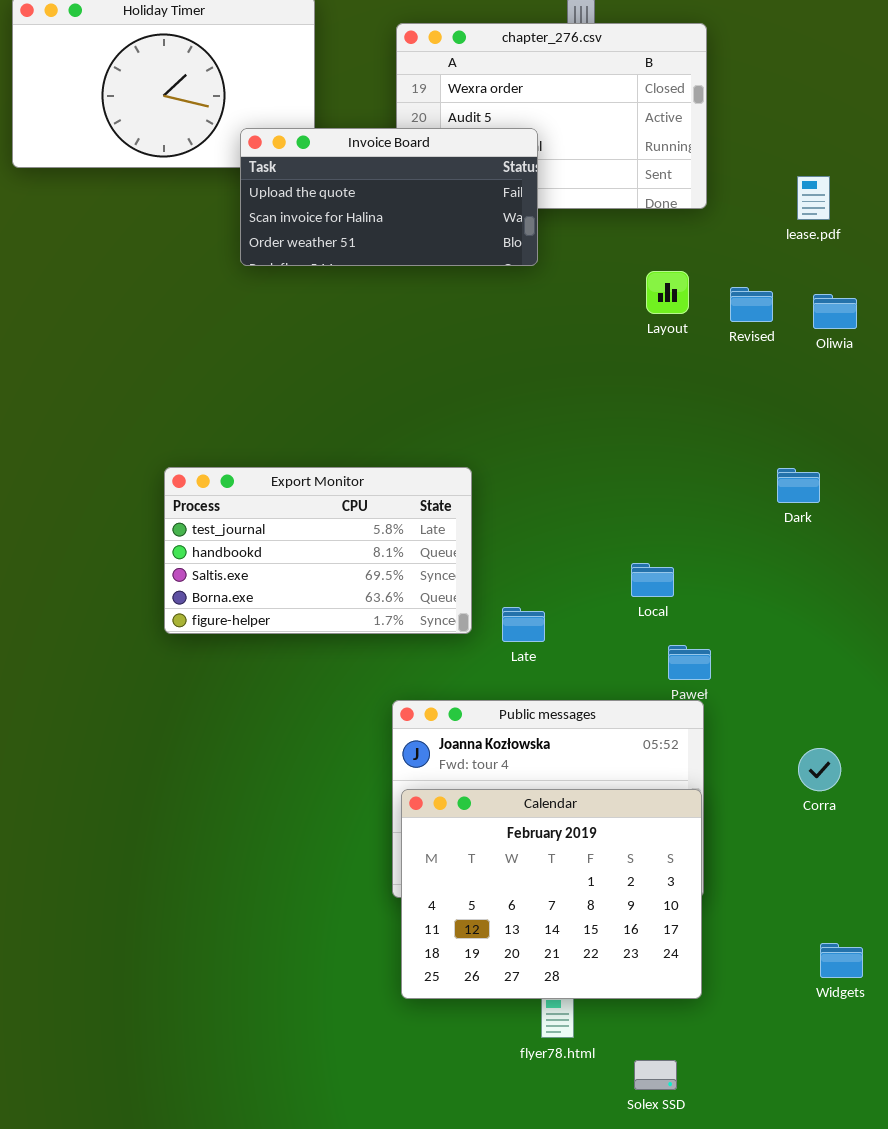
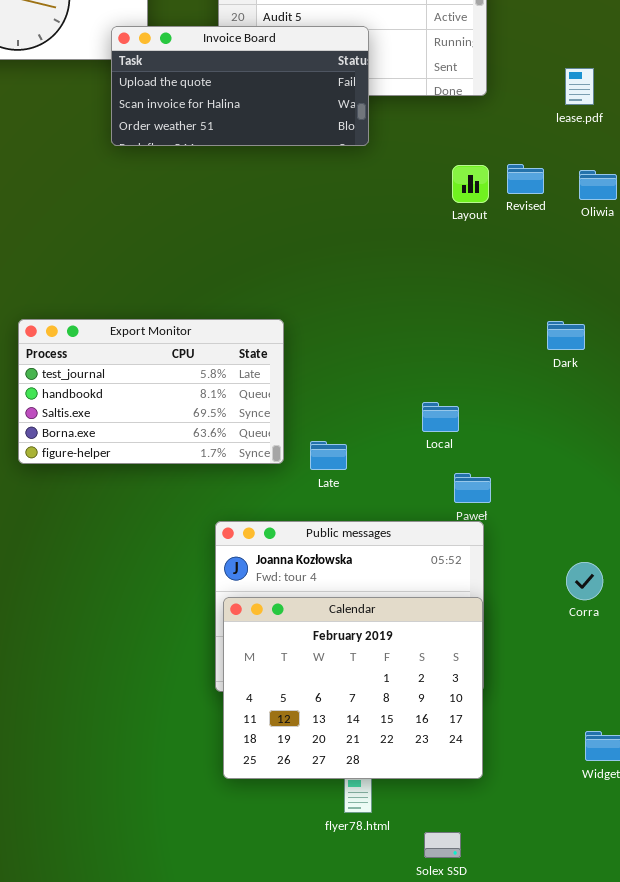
Invoice Board: [240,128,538,266] -> [111,26,369,146], moved
Layout: [646,271,689,314] -> [452,165,489,203], moved

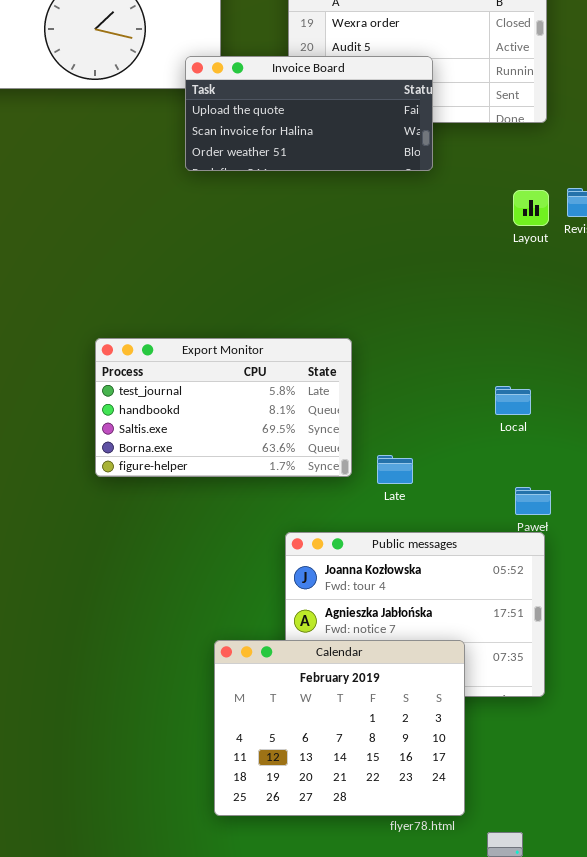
Local: [422,402,459,432] -> [495,386,531,415], moved
Calendar: [223,597,483,779] -> [214,640,465,816], moved

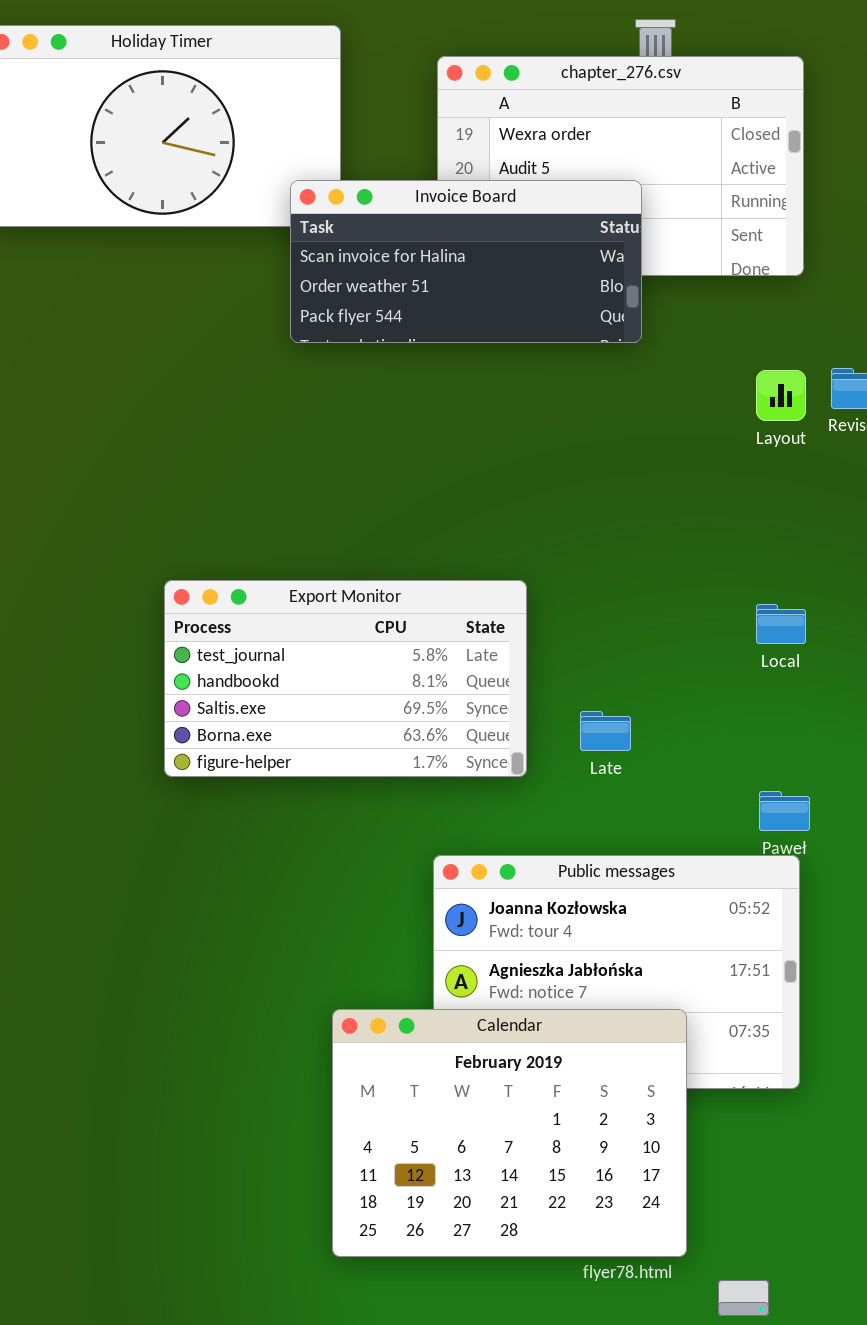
Invoice Board: [185,56,433,171] -> [290,180,642,343], scrolled down 1 row
Local: [495,386,531,415] -> [756,604,806,644], moved
Late: [377,455,413,484] -> [580,711,631,751], moved

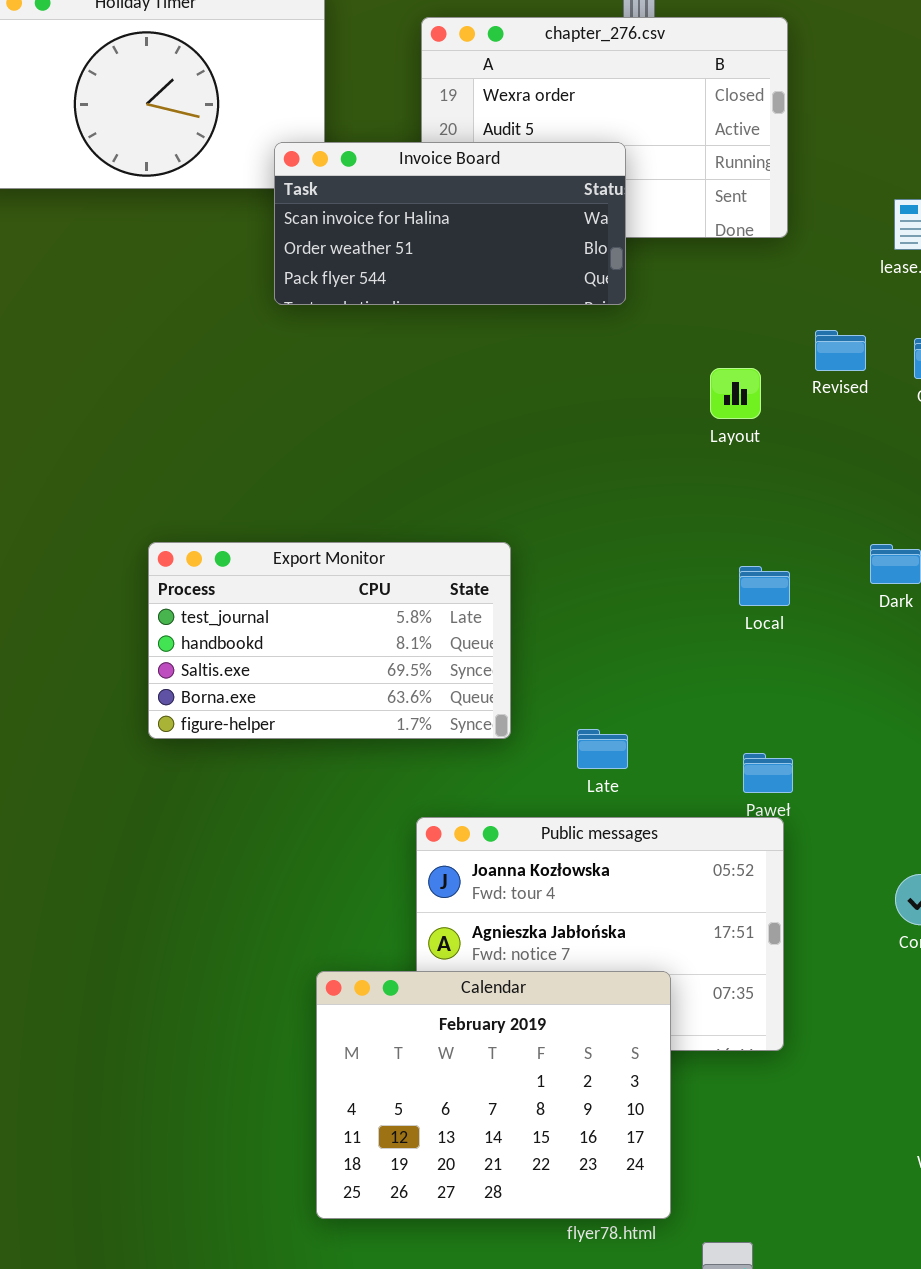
Layout: [756,370,806,421] -> [710,368,761,419], moved
Late: [580,711,631,751] -> [577,729,628,769], moved

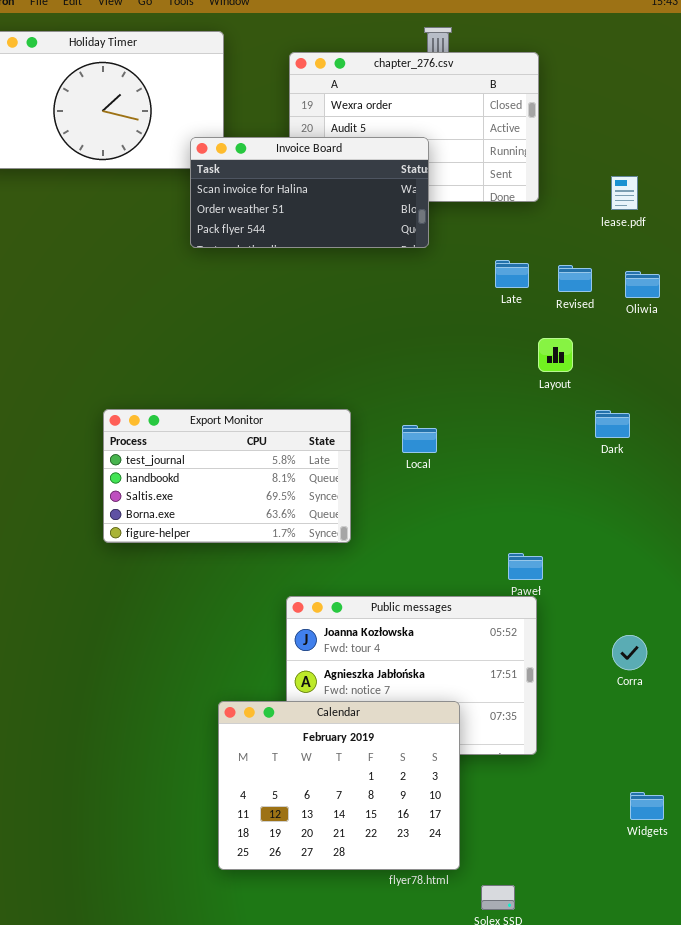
Layout: [710,368,761,419] -> [538,338,573,372], moved
Local: [739,566,790,606] -> [402,425,437,453], moved
Late: [577,729,628,769] -> [495,260,529,288], moved

